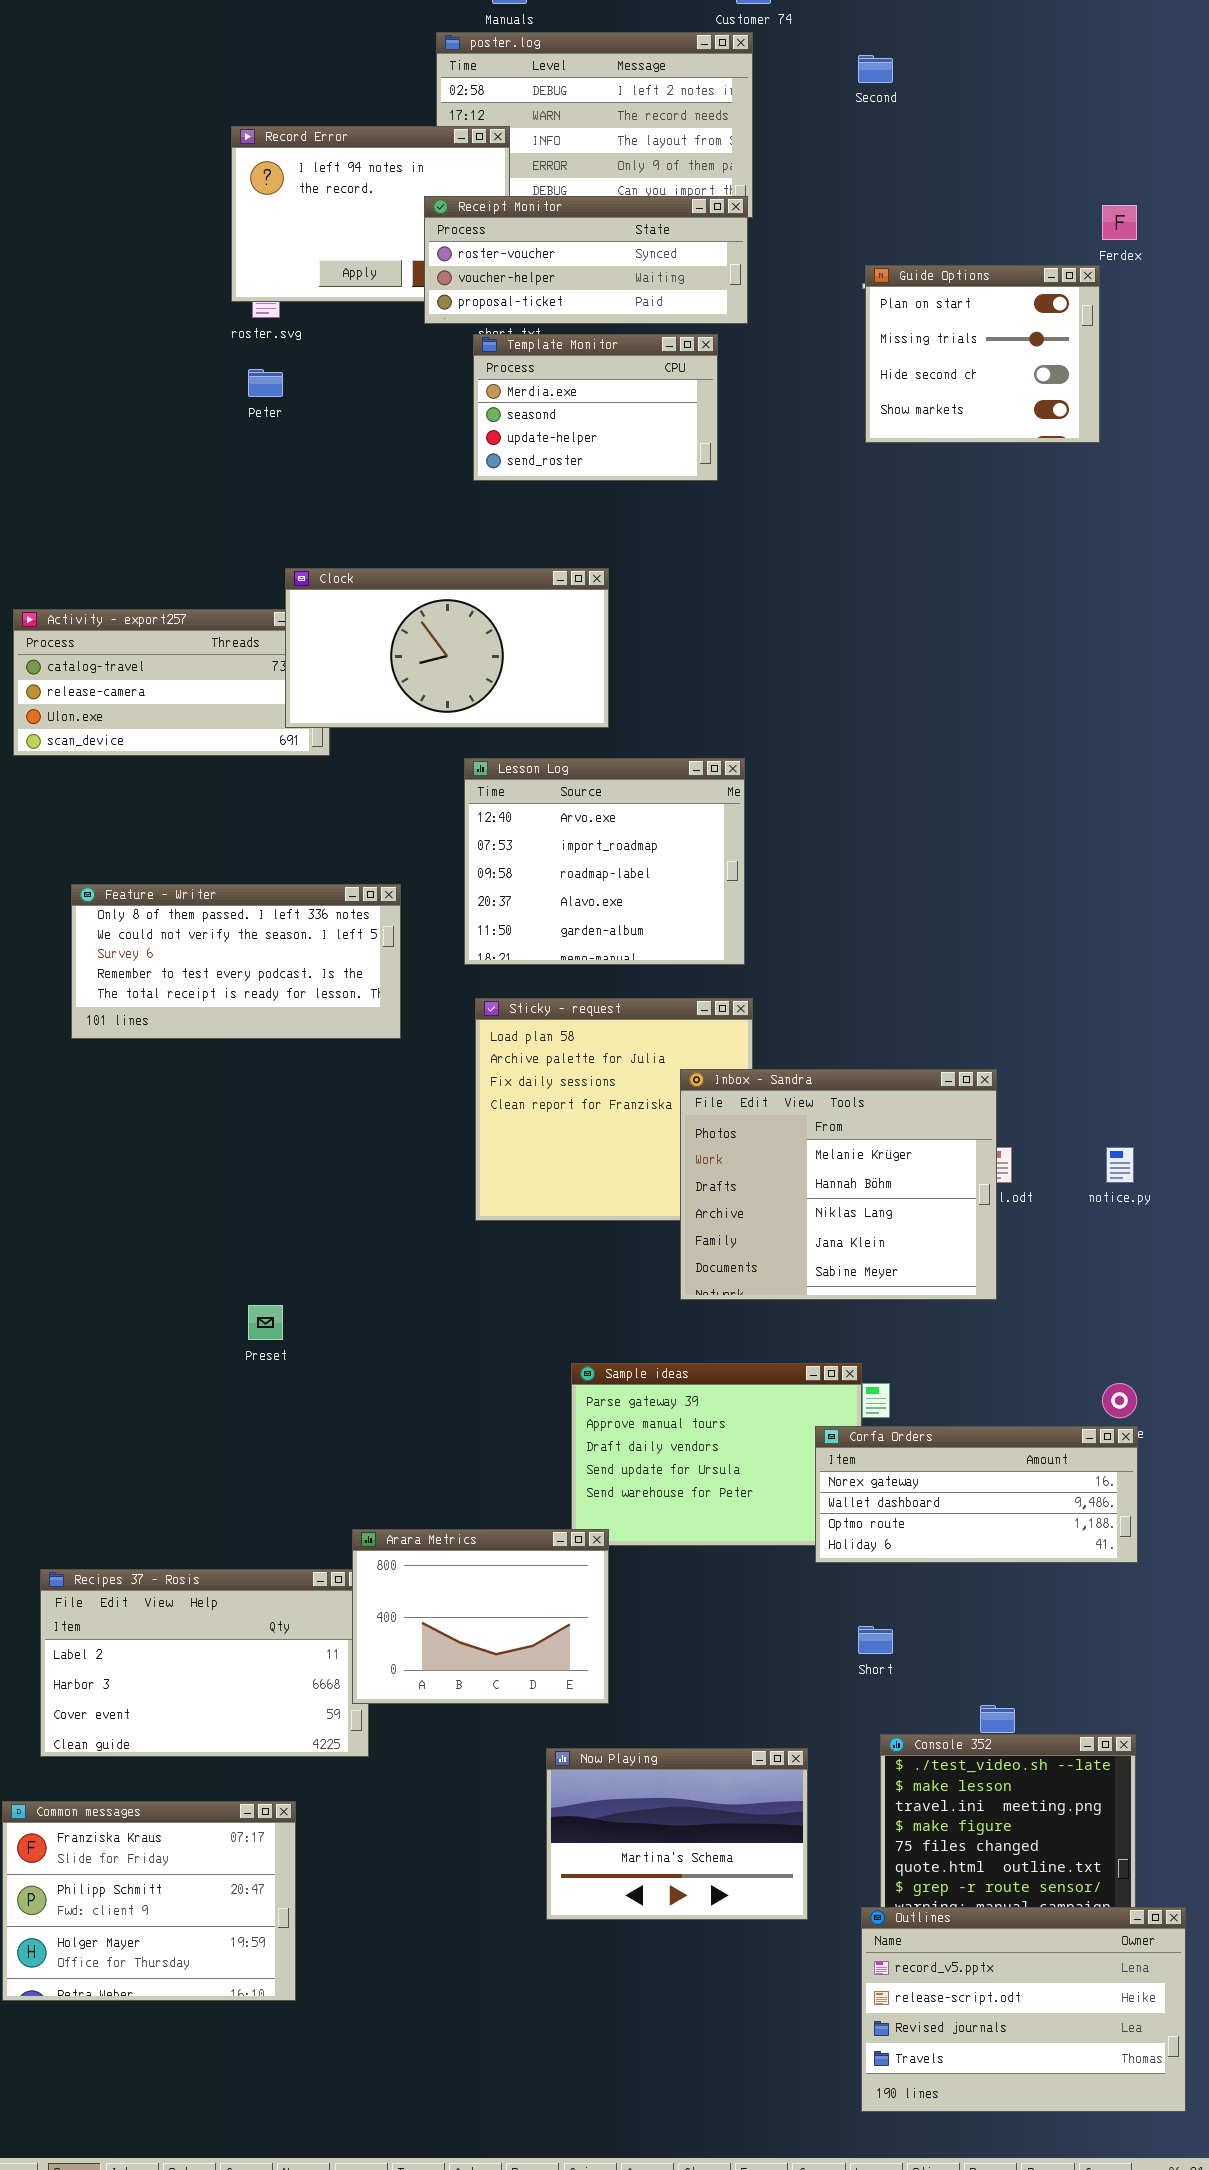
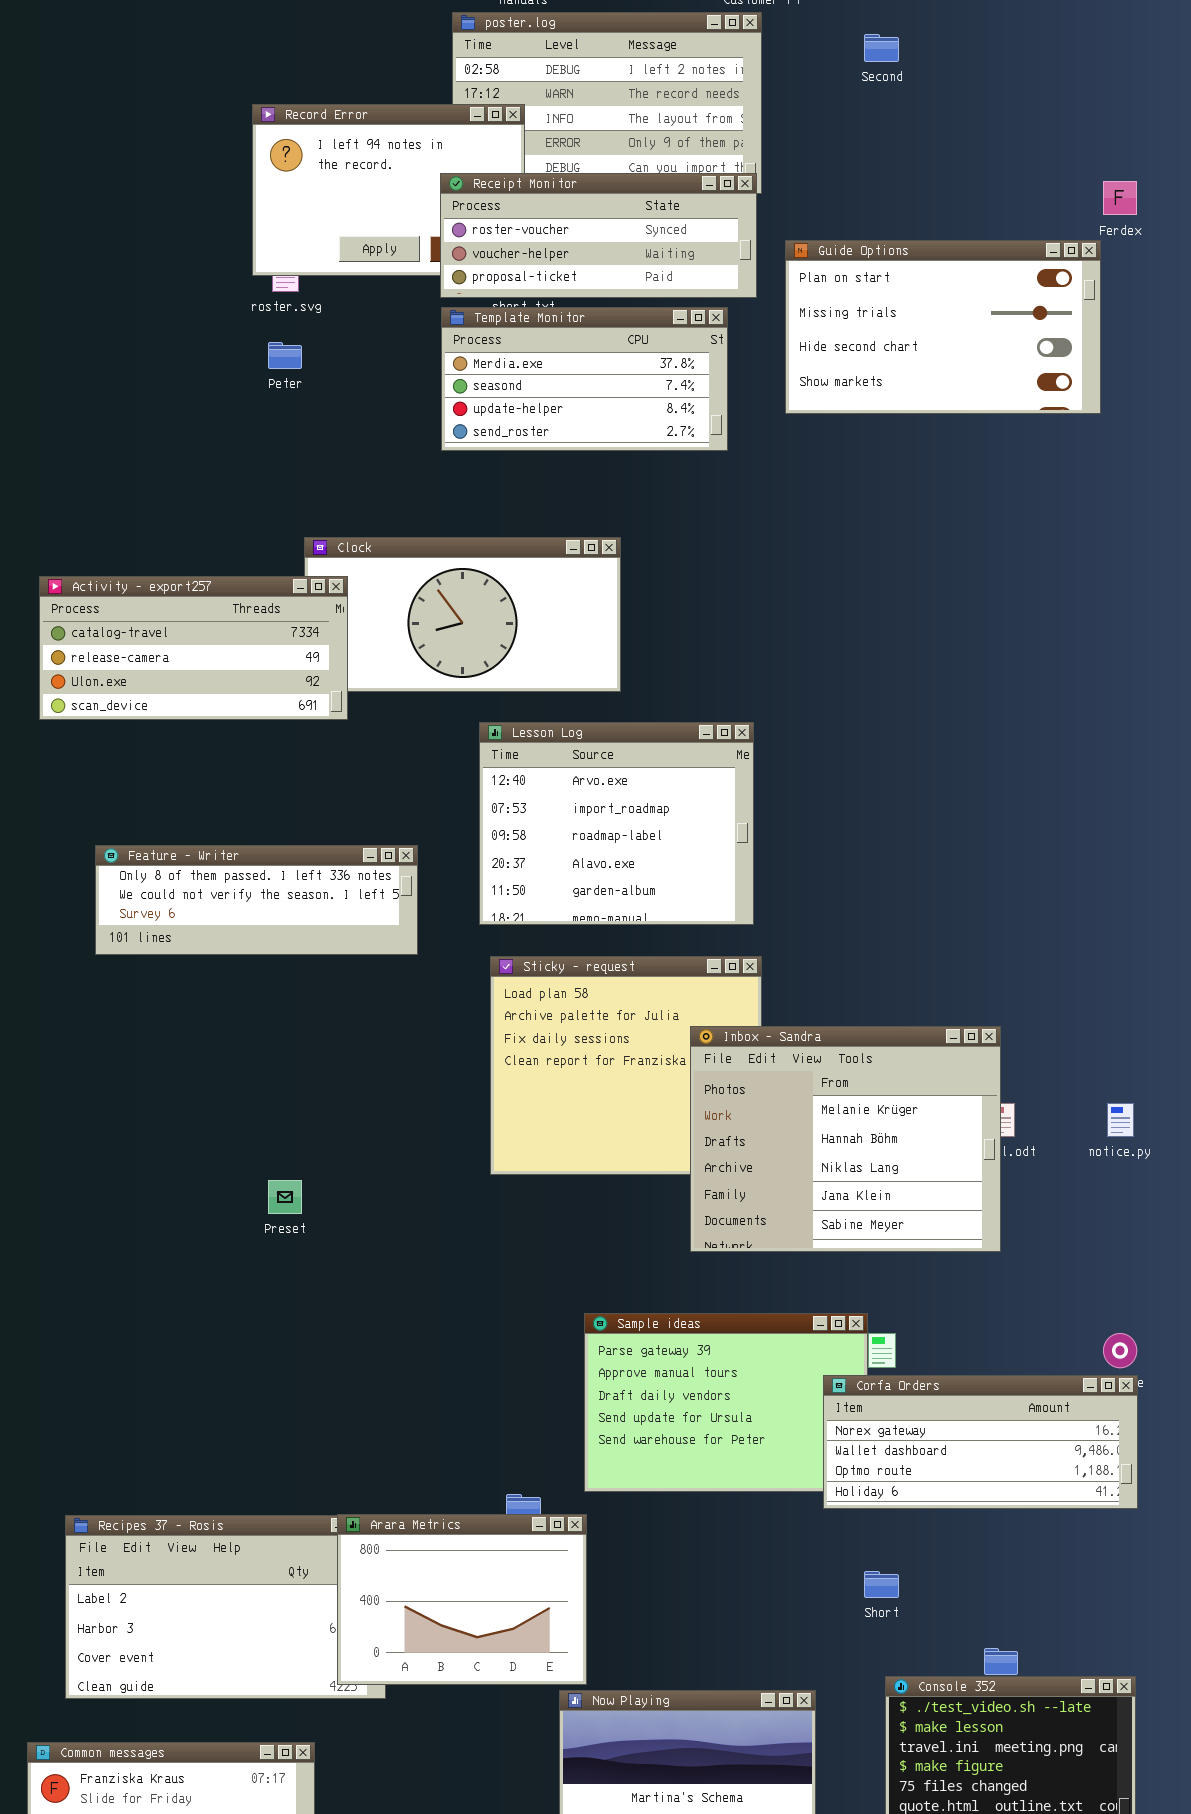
Guide Options: [865,265,1100,443] -> [785,240,1101,414], resized
Template Monitor: [473,334,718,481] -> [441,307,728,451], resized
Activity - export257: [13,609,330,756] -> [39,576,348,720], raised
Feature - Writer: [71,884,401,1039] -> [95,845,418,955], resized
Preset: [248,1305,283,1340] -> [268,1180,302,1214], moved
Arara Metrics: [352,1529,609,1704] -> [337,1514,587,1685], moved

